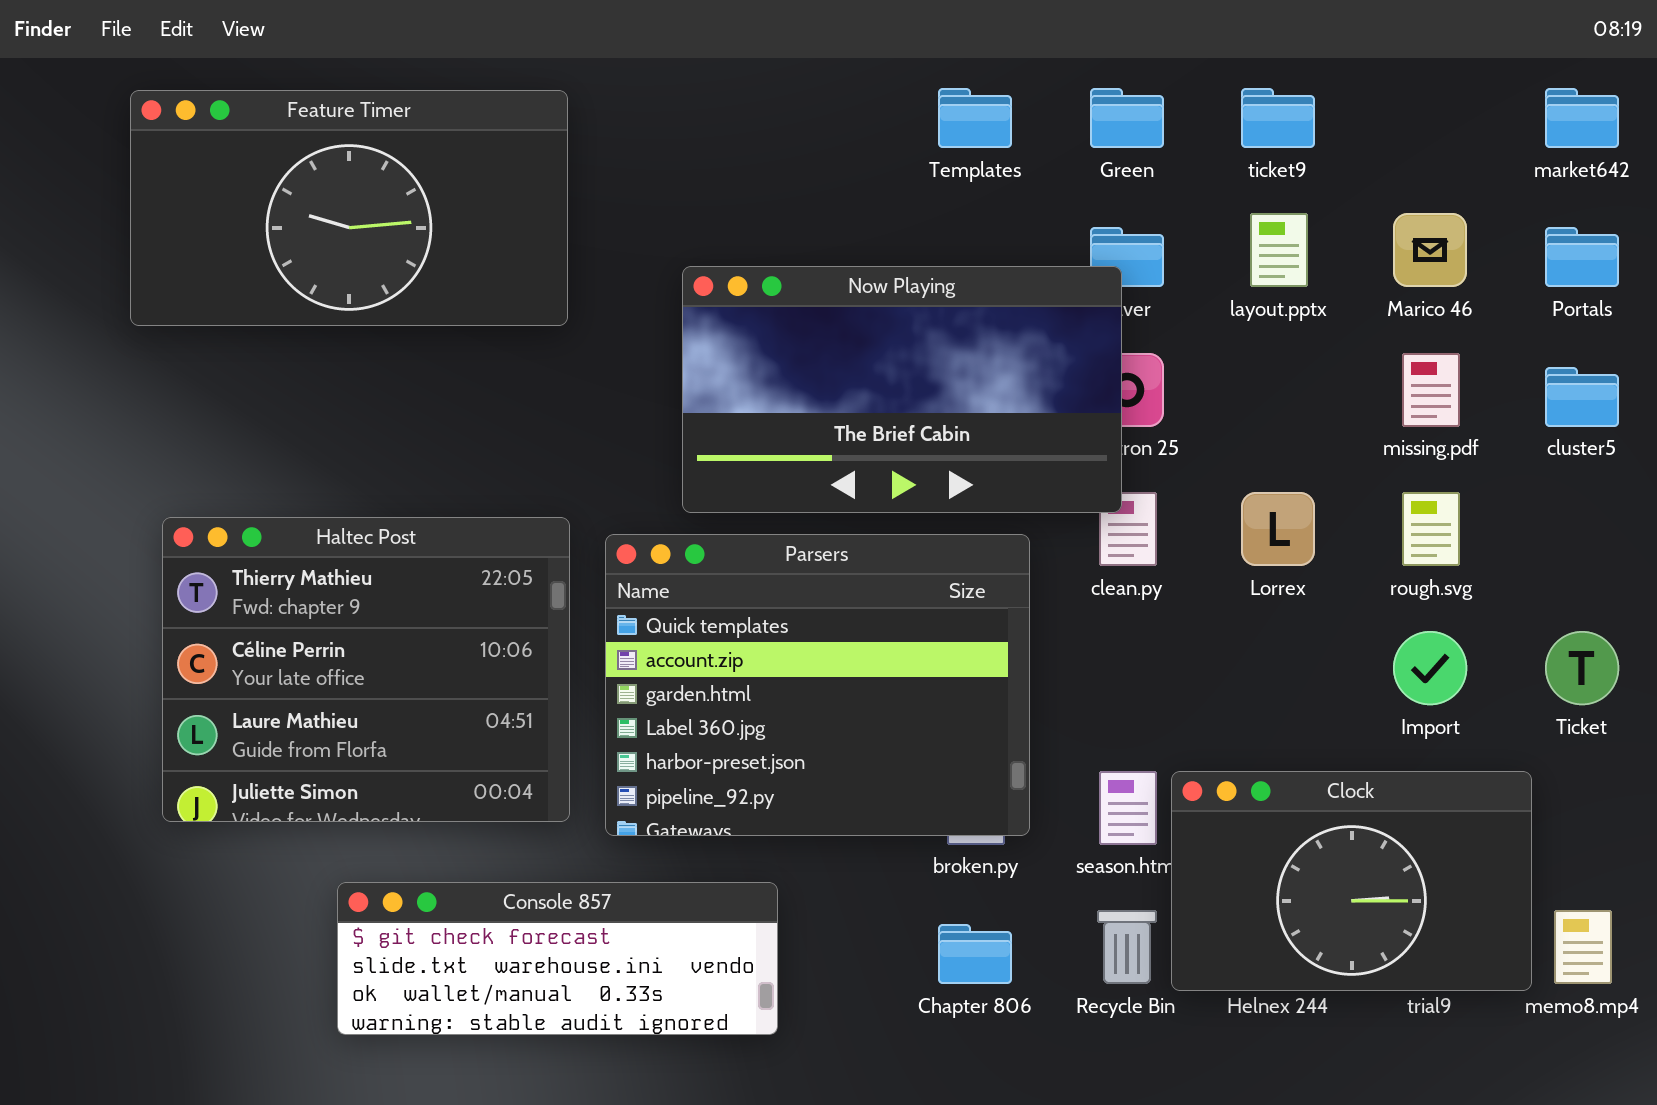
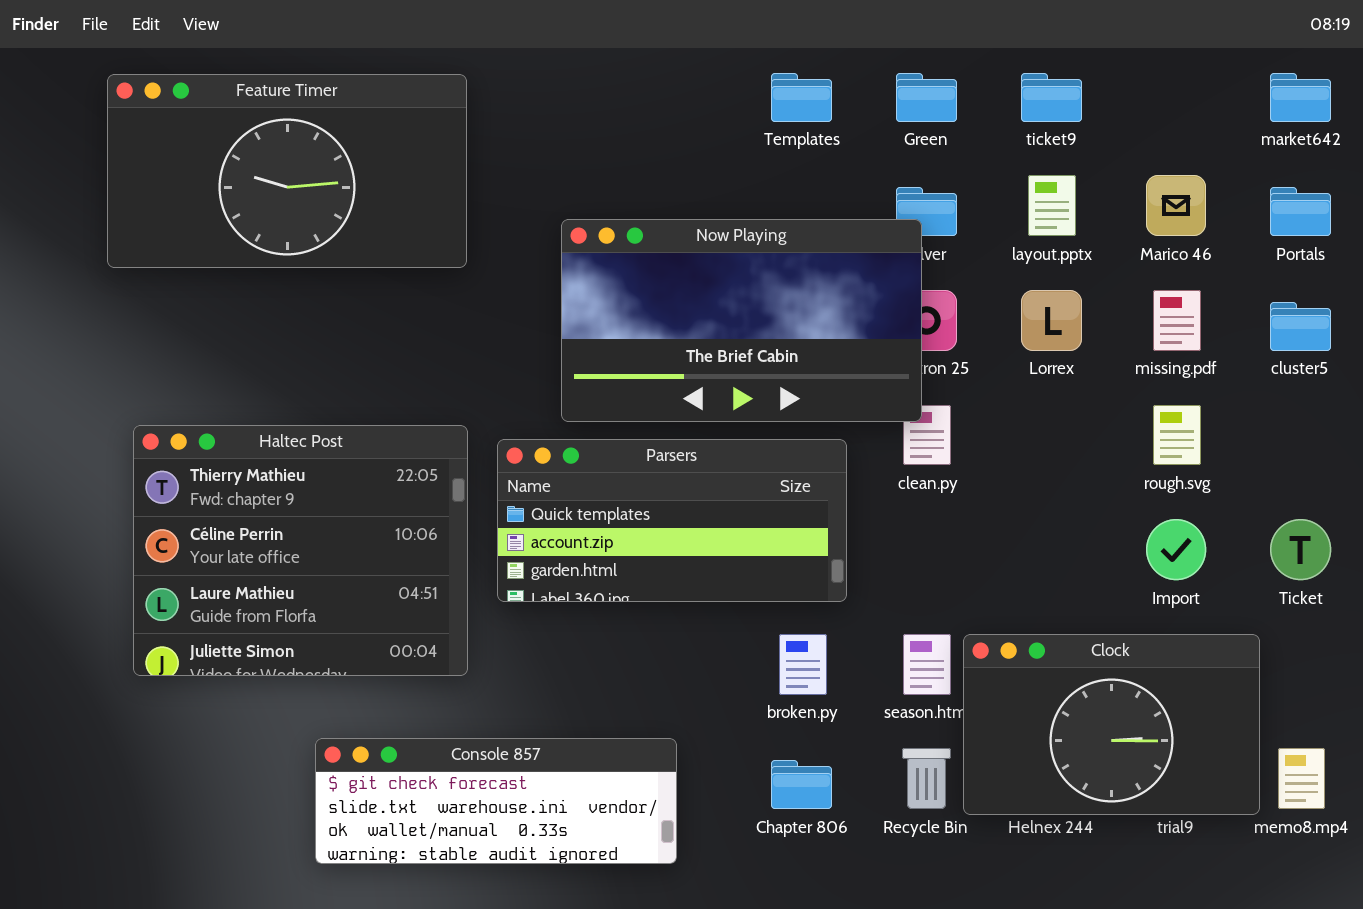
Lorrex: [1241,492,1315,566] -> [1021,290,1082,351], moved
Parsers: [605,534,1030,836] -> [497,439,847,602], resized
Console 857: [337,882,778,1035] -> [315,738,677,864], moved

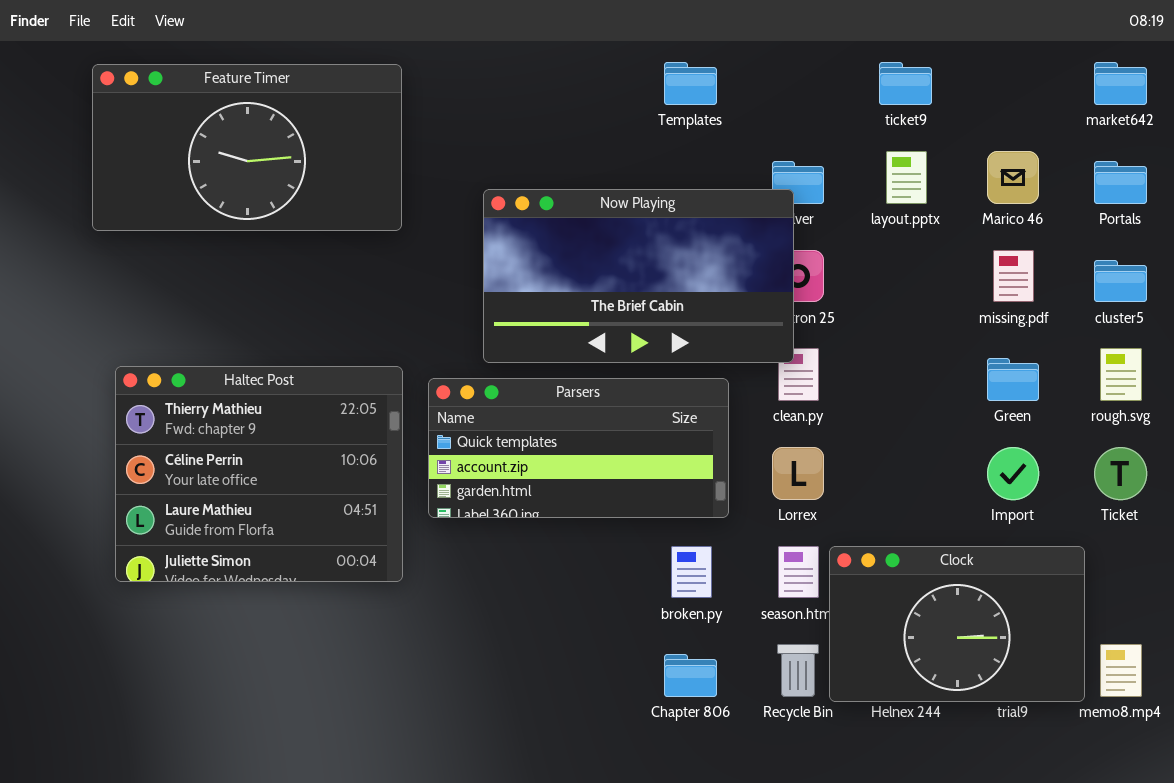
Green: [896,73,957,122] -> [987,358,1039,401], moved
Lorrex: [1021,290,1082,351] -> [772,447,824,500], moved
rough.svg: [1153,405,1201,465] -> [1100,348,1142,401], moved
Console 857: [315,738,677,864] -> none, closed

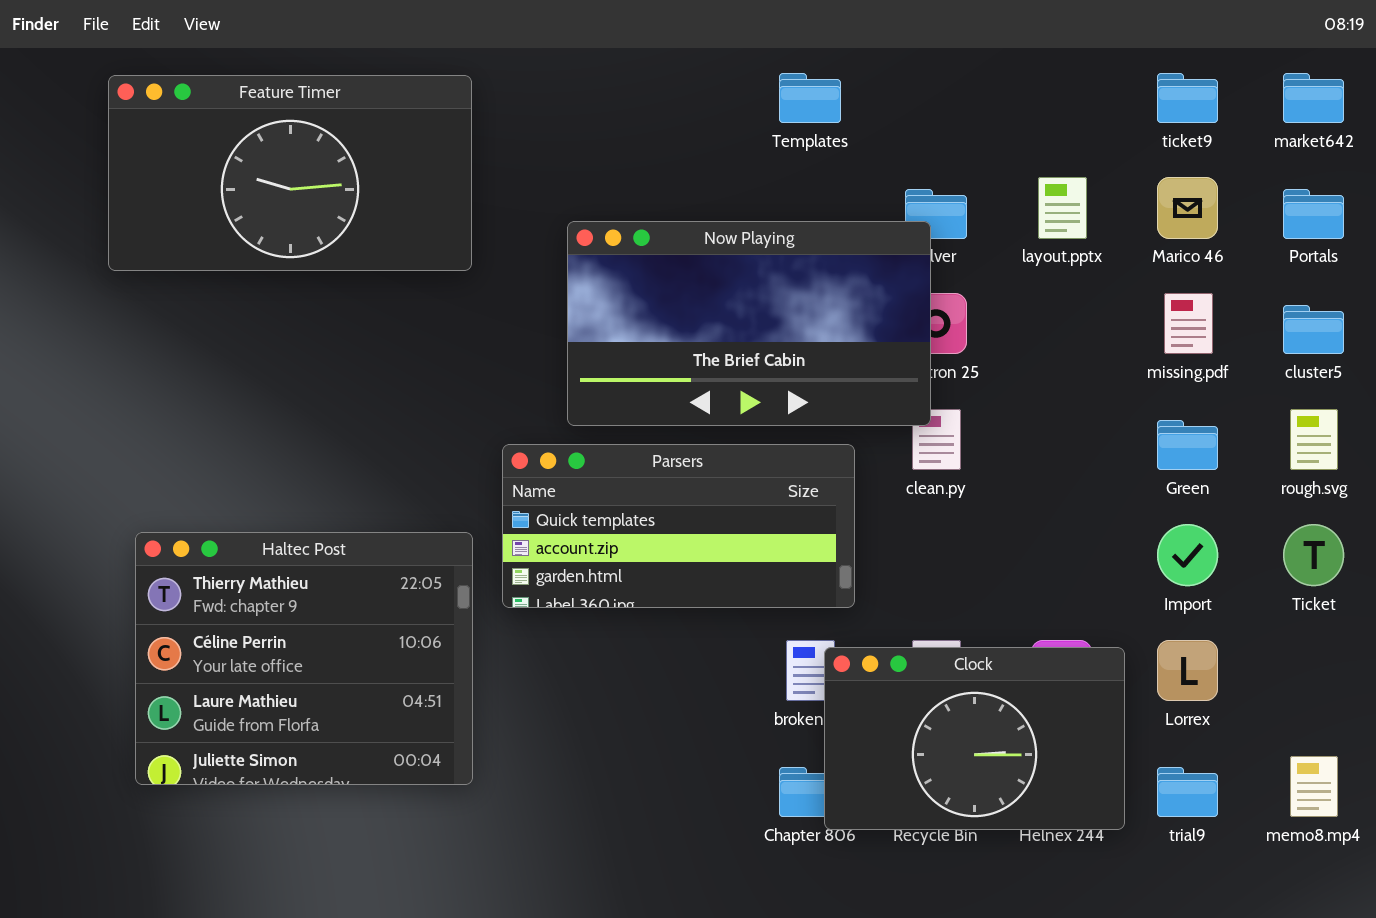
ticket9: [879,62,932,105] -> [1157,73,1218,123], moved
Haltec Post: [115,366,403,582] -> [135,532,473,785], moved
Lorrex: [772,447,824,500] -> [1157,640,1218,701], moved
Clock: [829,546,1085,702] -> [824,647,1125,830], moved

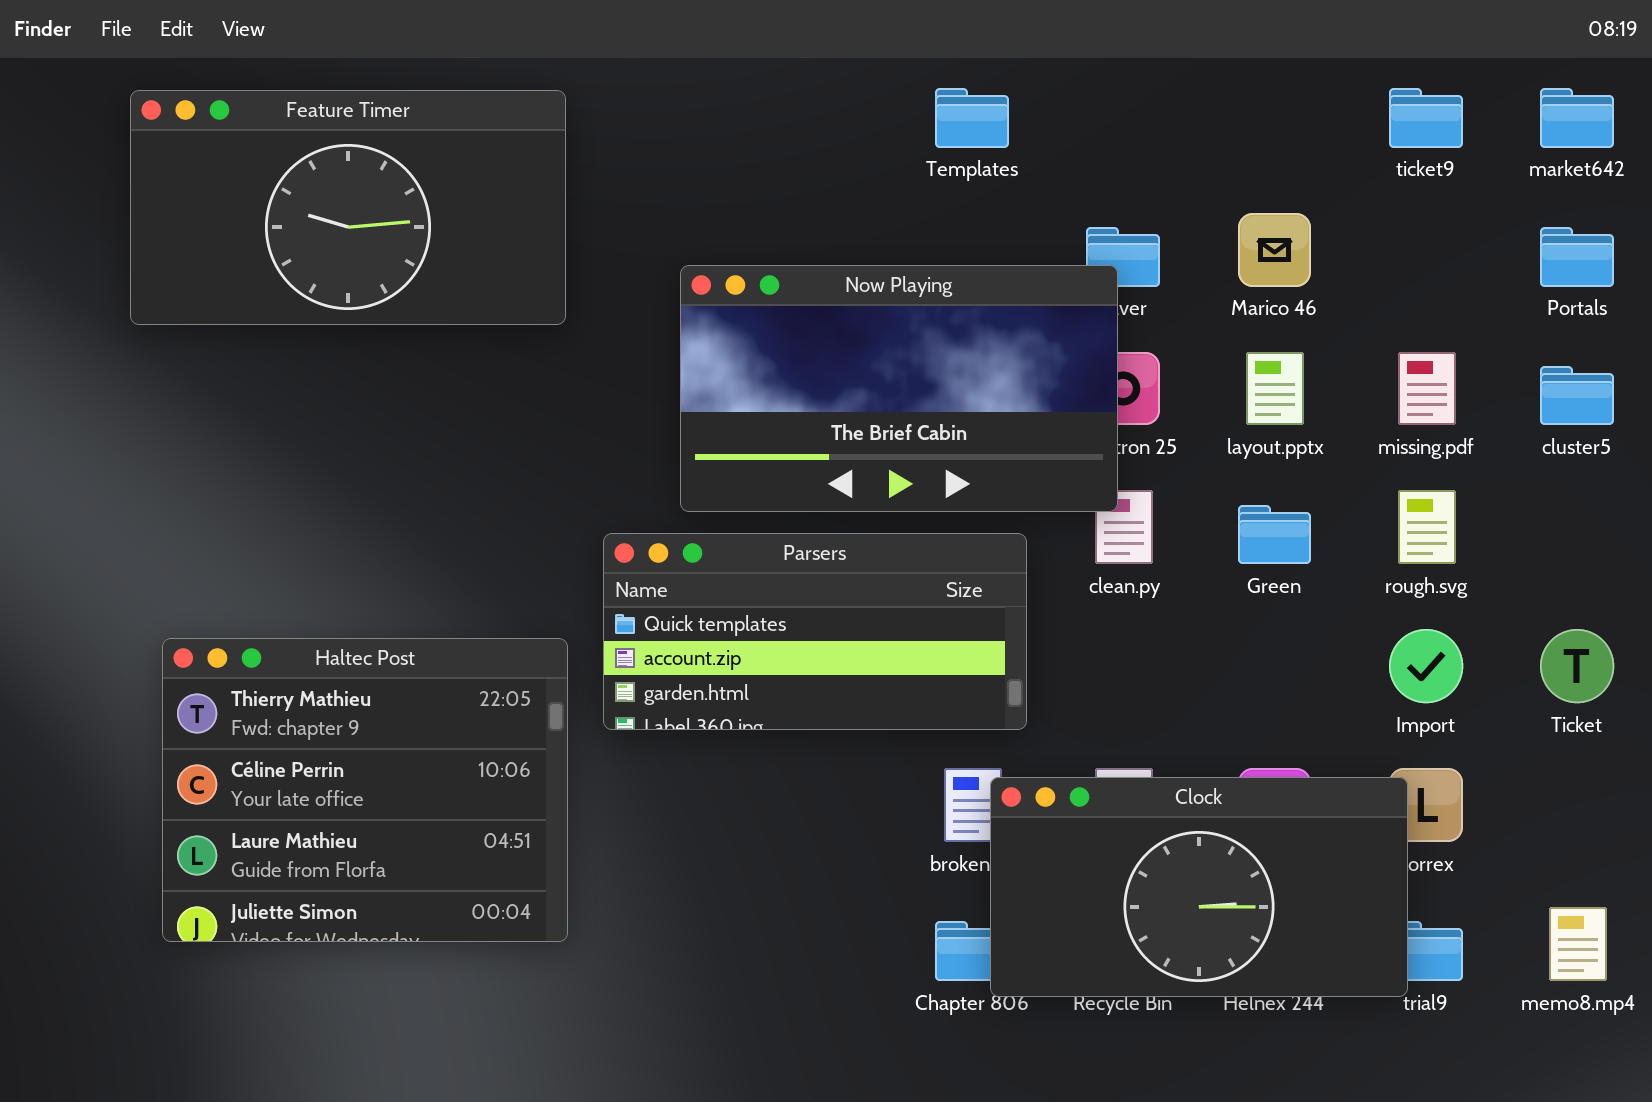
layout.pptx: [1038,177,1087,239] -> [1246,352,1304,425], moved
Marico 46: [1157,177,1218,239] -> [1238,213,1311,287], moved
rough.svg: [1290,409,1338,470] -> [1398,490,1456,564], moved
Green: [1157,420,1218,470] -> [1238,505,1311,564], moved
Clock: [824,647,1125,830] -> [990,777,1408,997], resized

